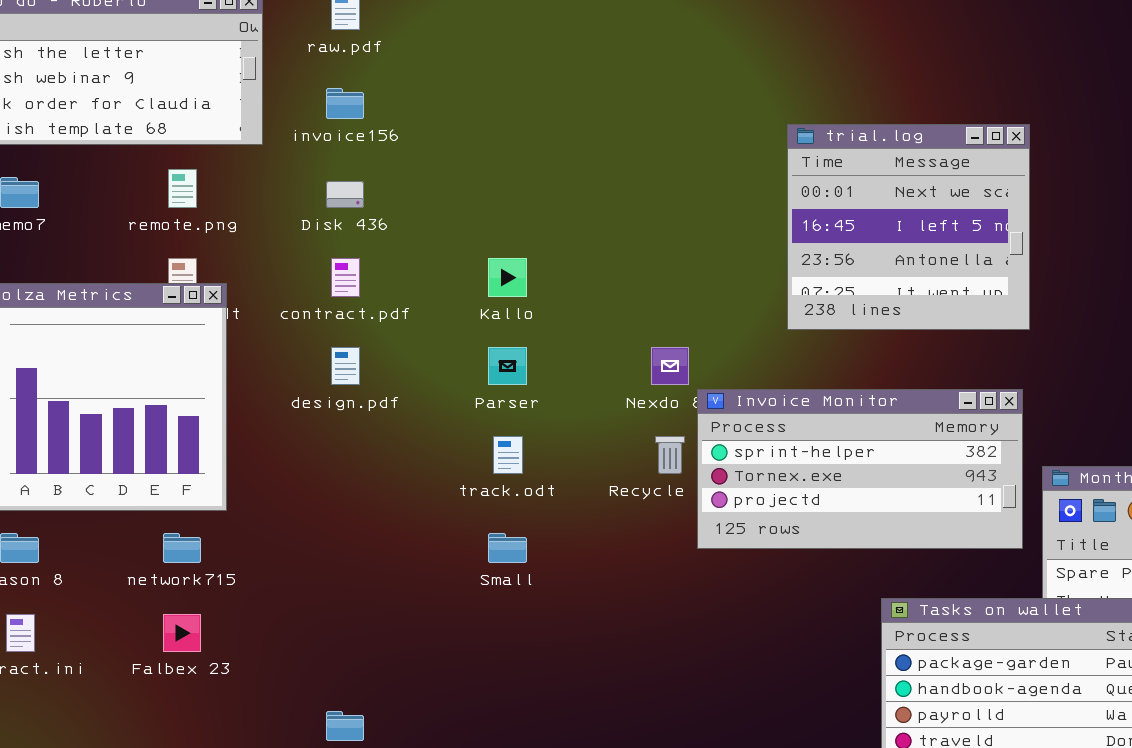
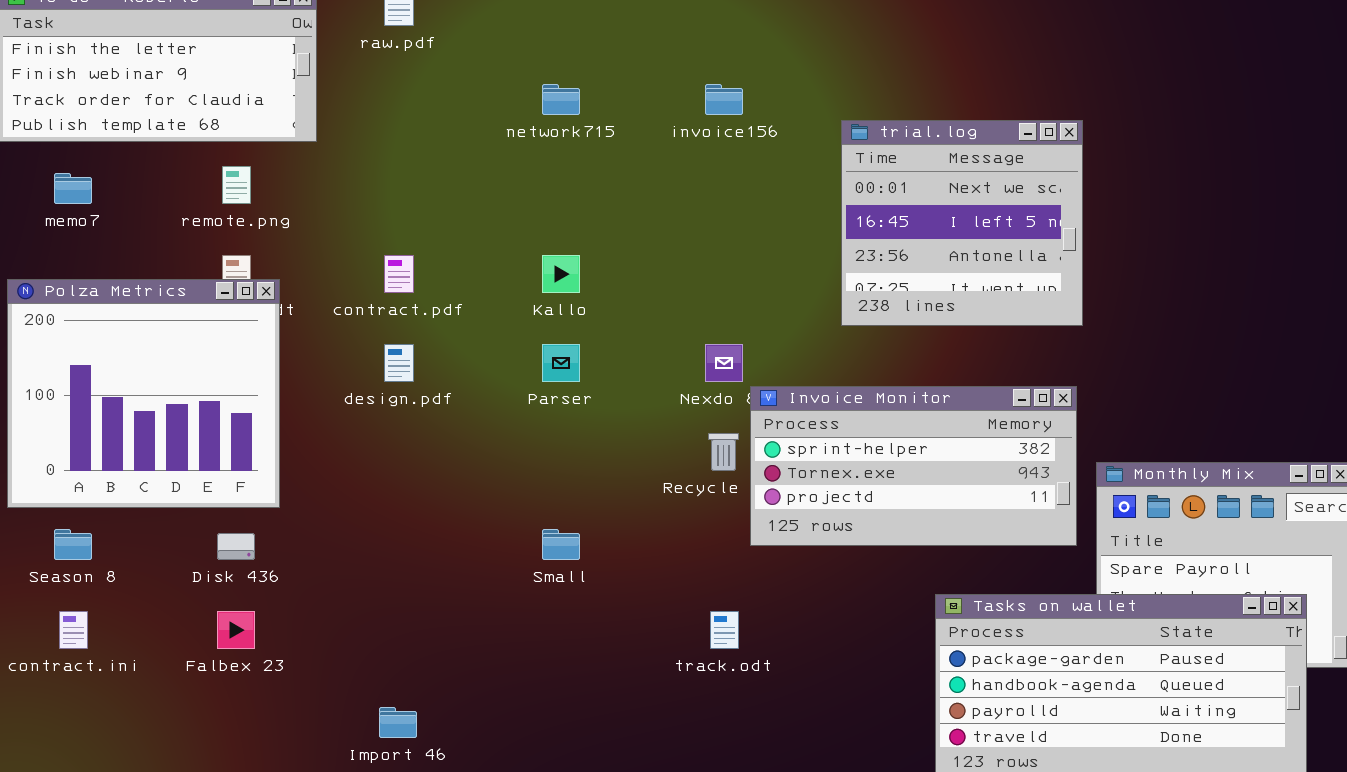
invoice156: [326,88,364,119] -> [705,84,743,115], moved
Disk 436: [326,181,364,208] -> [217,533,255,560], moved
track.odt: [493,436,523,474] -> [710,611,739,649], moved
network715: [163,533,201,563] -> [542,84,580,115], moved

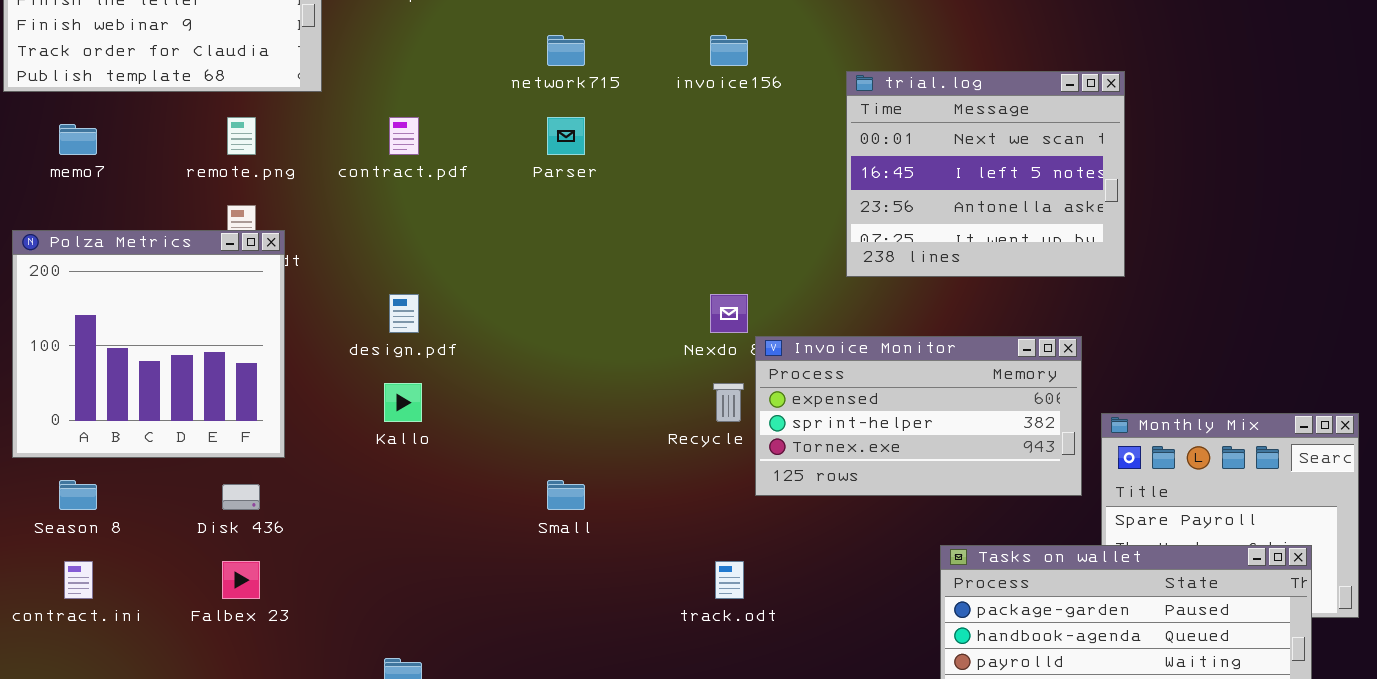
trial.log: [841,120,1083,326] -> [846,71,1125,277], resized
contract.pdf: [384,255,414,293] -> [389,117,419,155], moved
Kallo: [542,255,580,293] -> [384,383,422,422], moved
Parser: [542,344,580,382] -> [547,117,585,155], moved
Invoice Monitor: [750,386,1077,546] -> [755,336,1082,496], scrolled up 1 row

